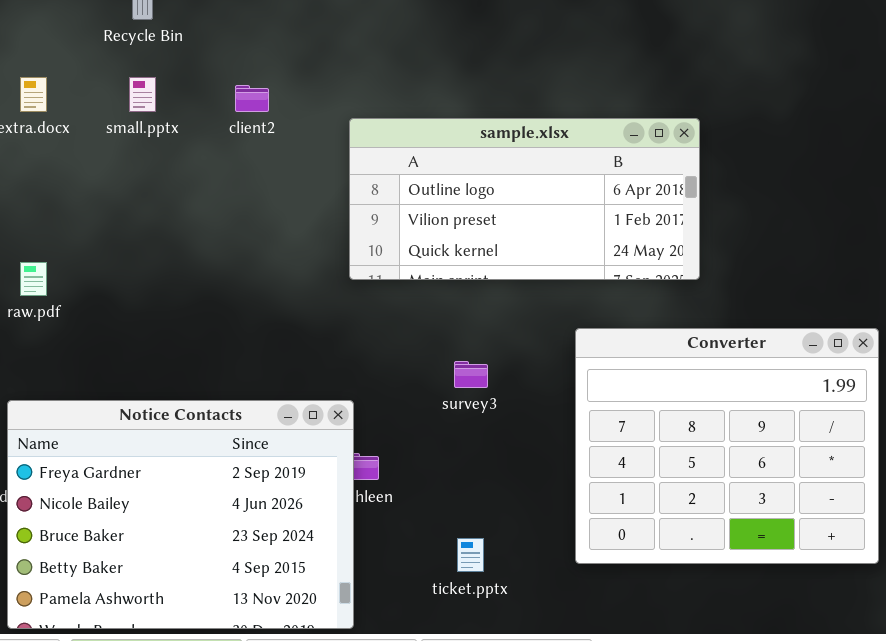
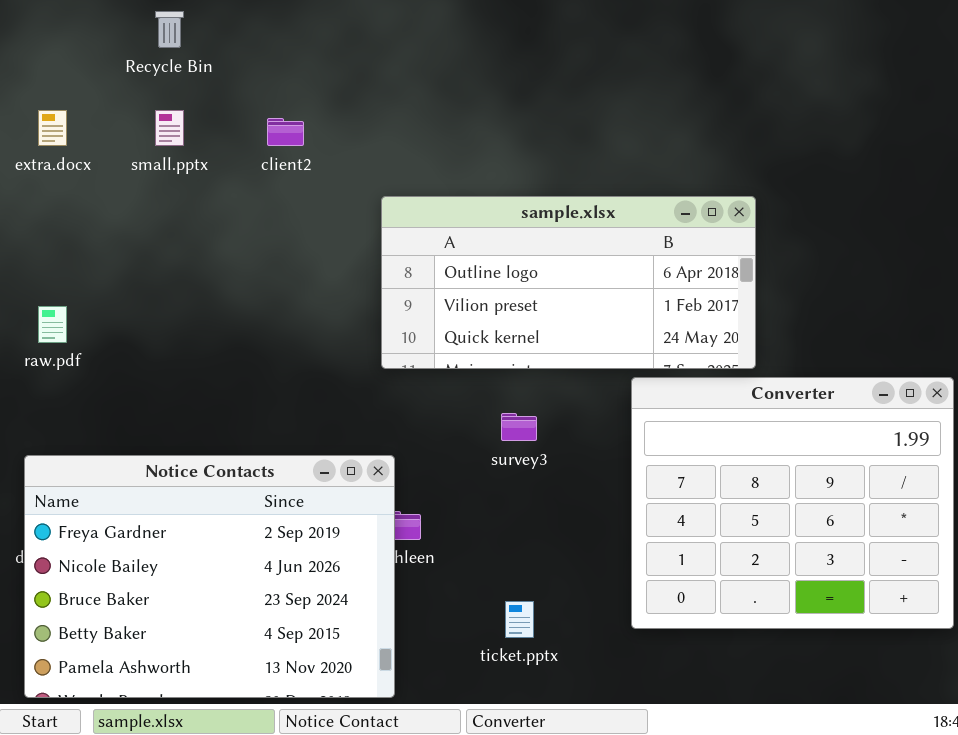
sample.xlsx: [349,118,700,280] -> [381,196,756,369], moved

